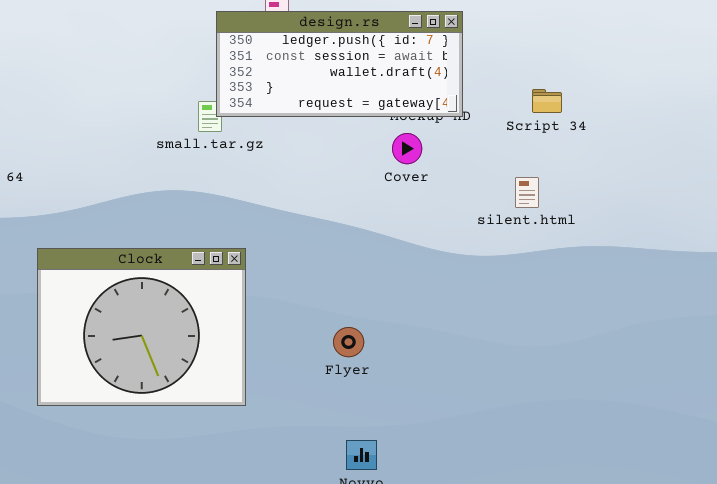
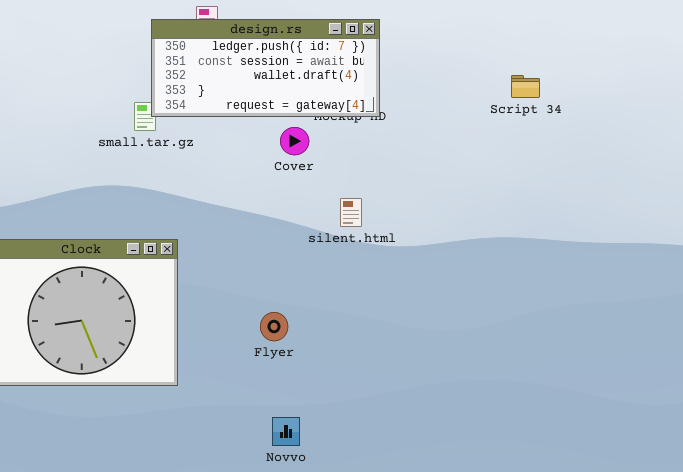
Script 34: [532,89,562,113] -> [511,75,540,98], moved
Cover: [392,133,422,164] -> [280,127,309,155], moved
silent.html: [515,177,539,208] -> [340,198,362,227], moved

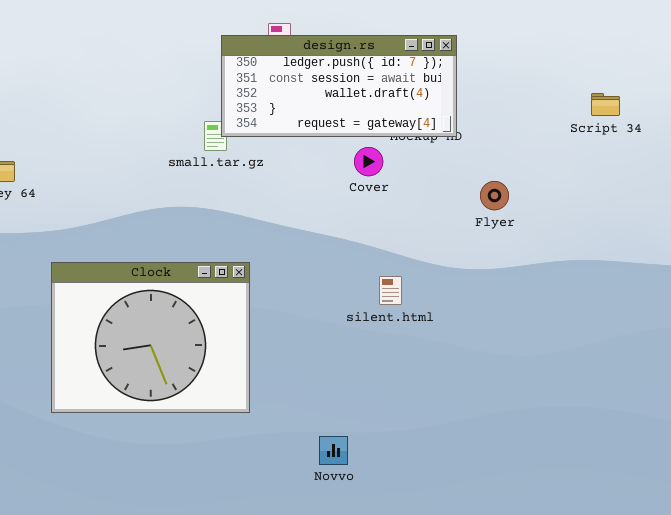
silent.html: [340,198,362,227] -> [379,276,402,305], moved
Flyer: [260,312,288,341] -> [480,181,509,210], moved
Novvo: [272,417,300,446] -> [319,436,348,465], moved

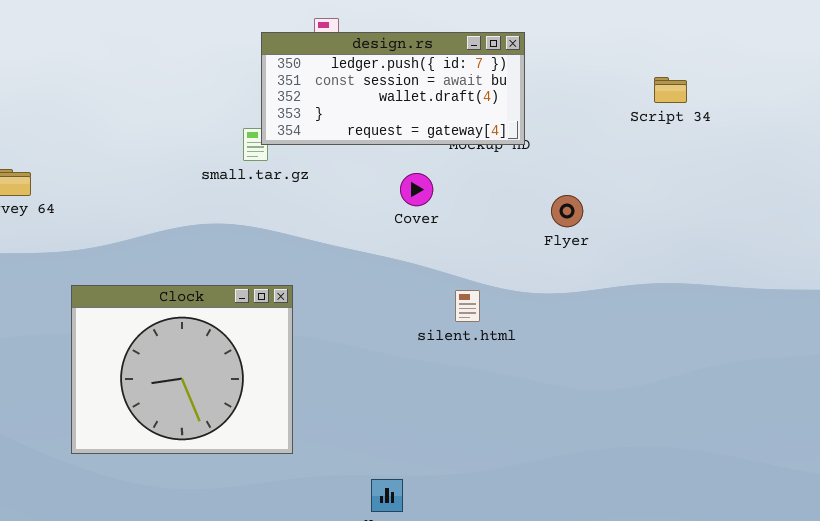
Script 34: [591,93,620,116] -> [654,77,687,103], moved
Cover: [354,147,383,176] -> [400,173,433,206], moved
silent.html: [379,276,402,305] -> [455,290,480,322], moved

